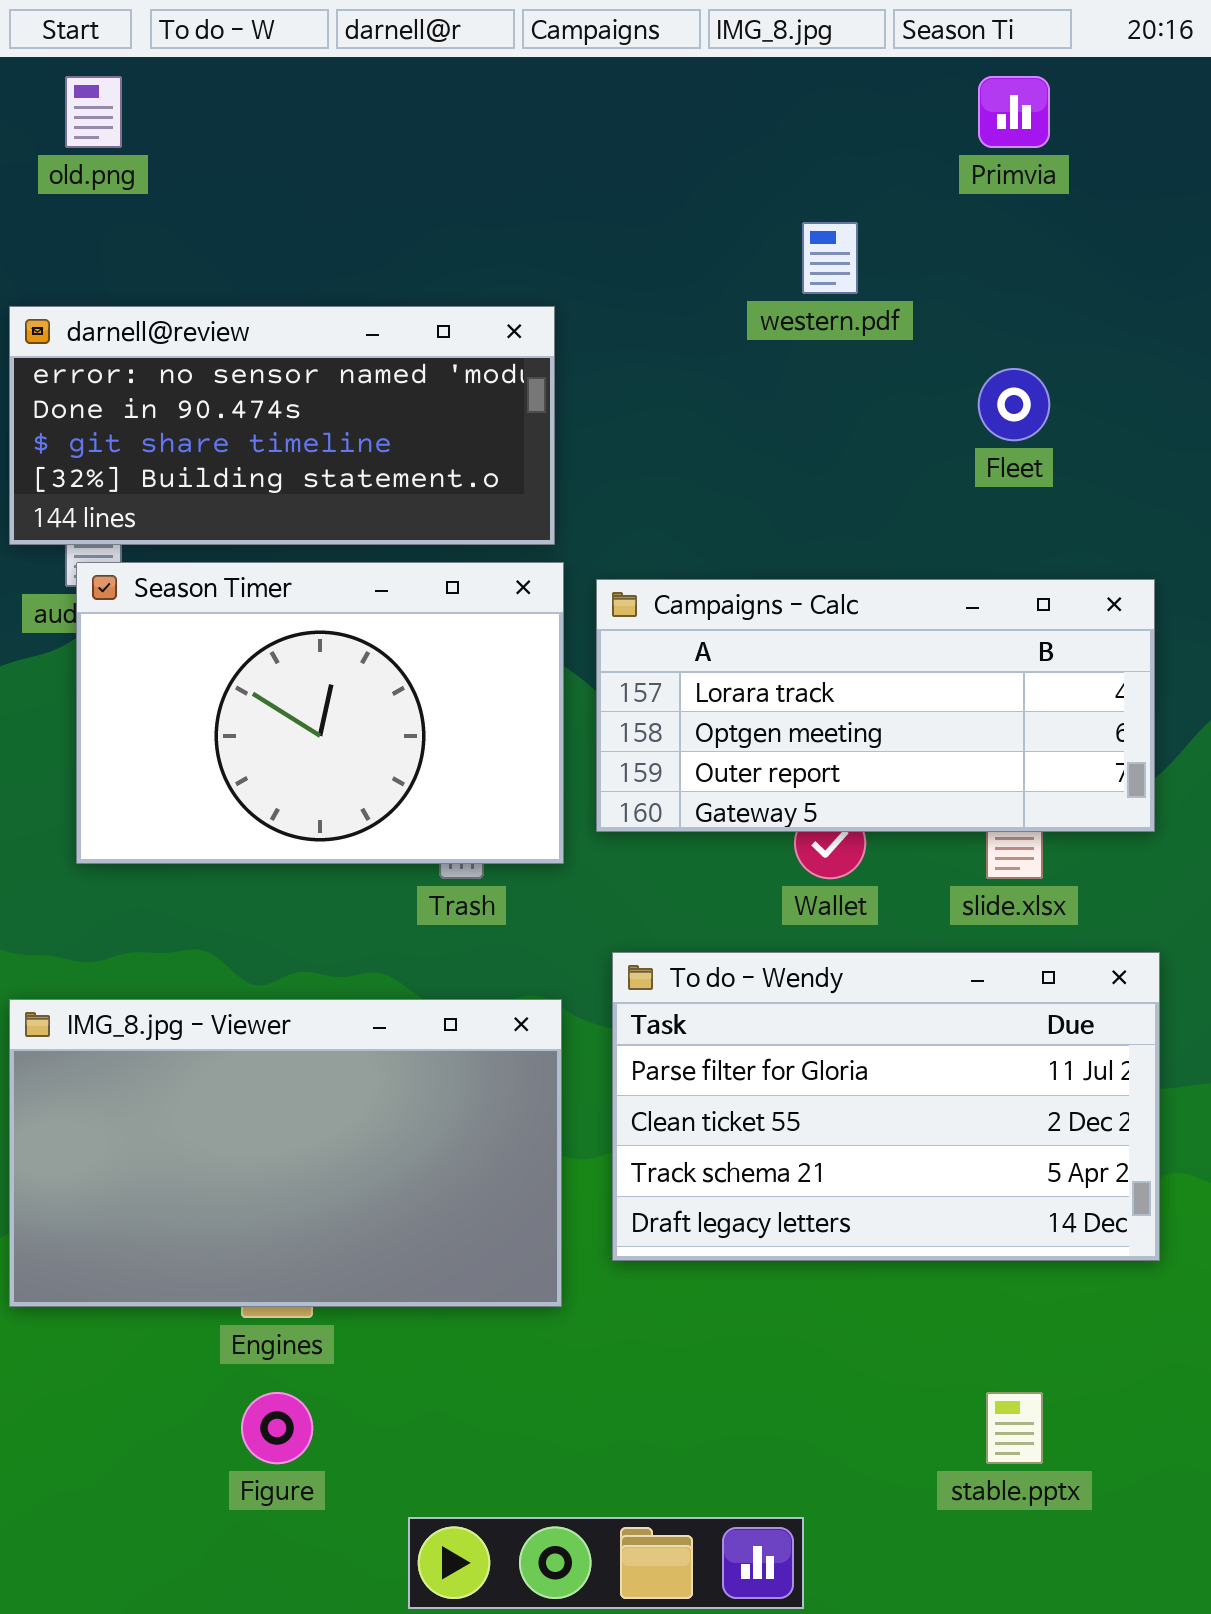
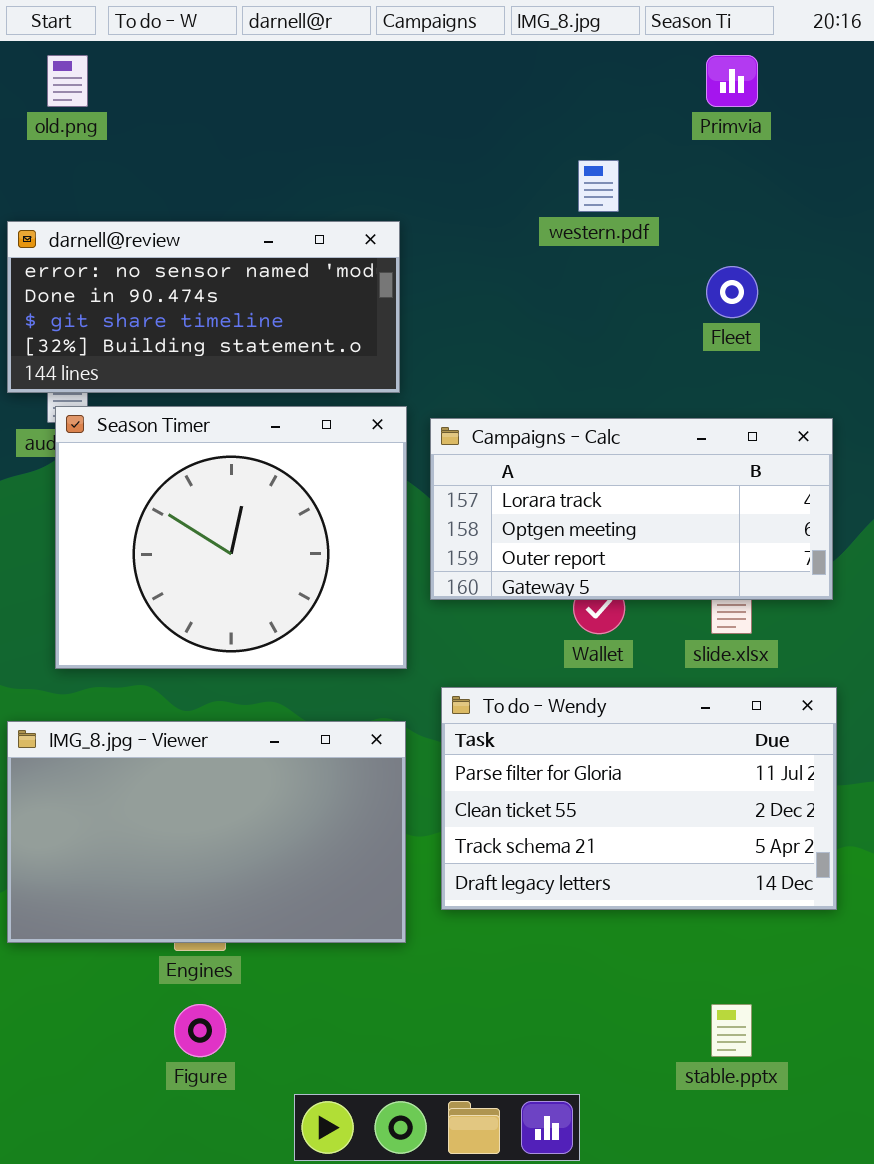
Season Timer: [76,562,564,864] -> [55,406,407,669], resized

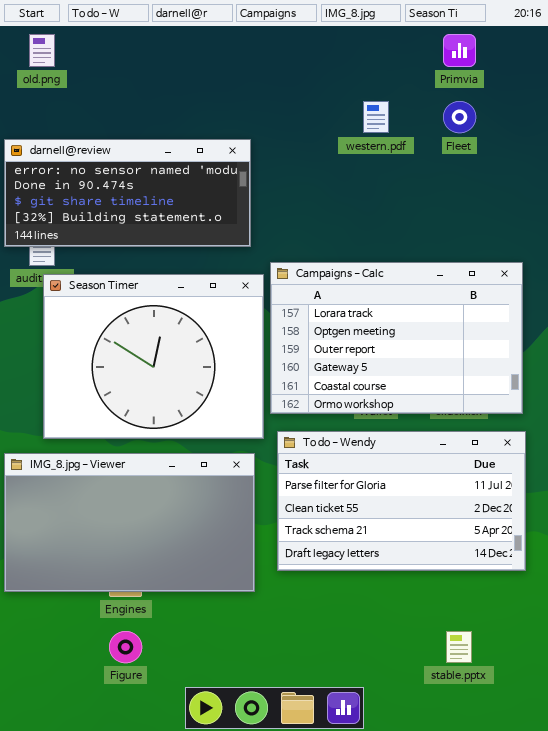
Fleet: [706,266,758,318] -> [443,101,476,133], moved
Season Timer: [55,406,407,669] -> [43,274,264,439], moved
Campaigns - Calc: [430,418,833,600] -> [270,262,523,414], resized

